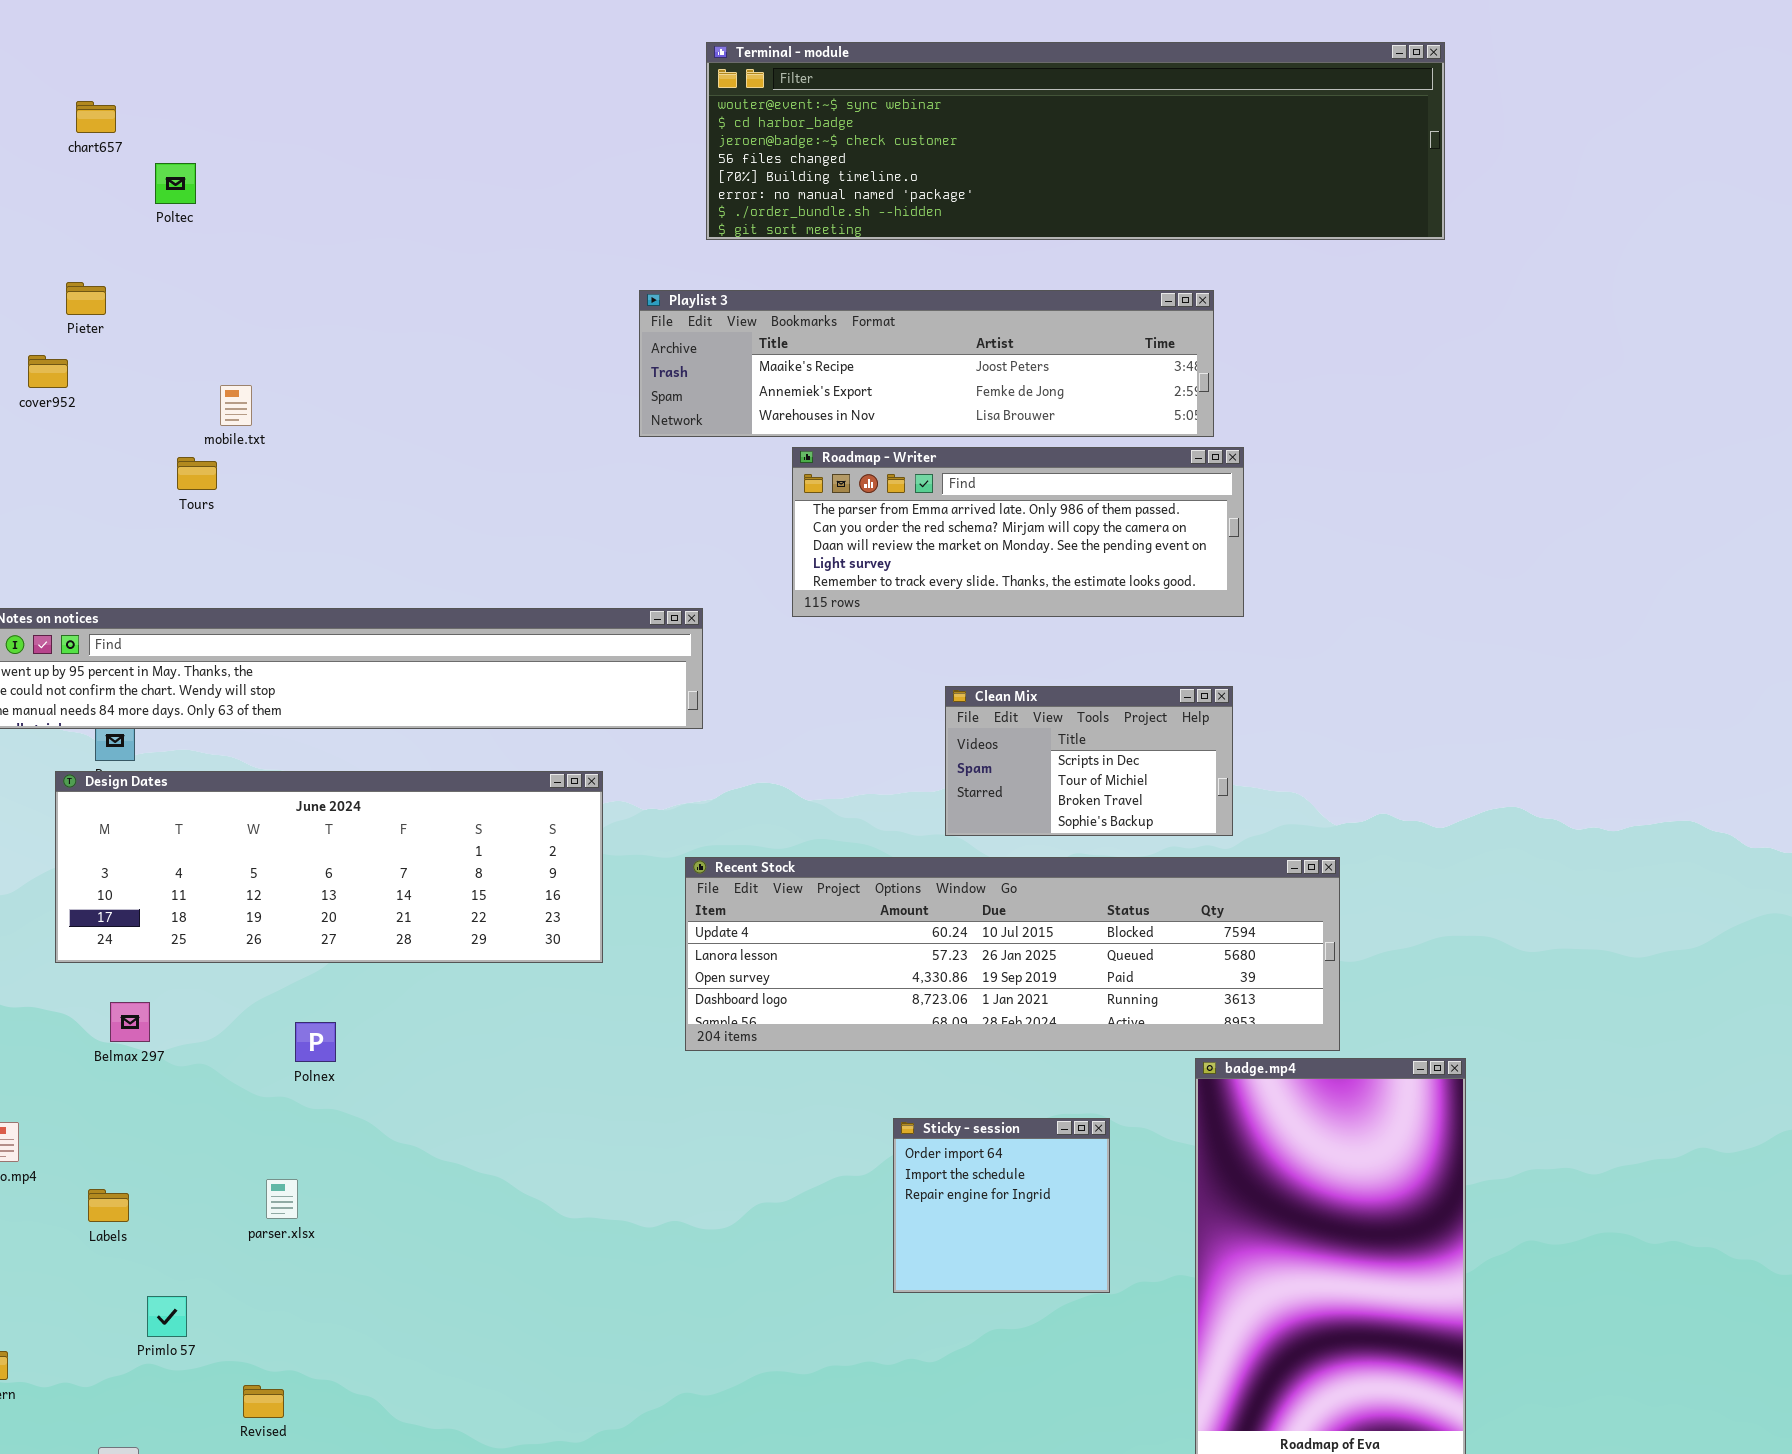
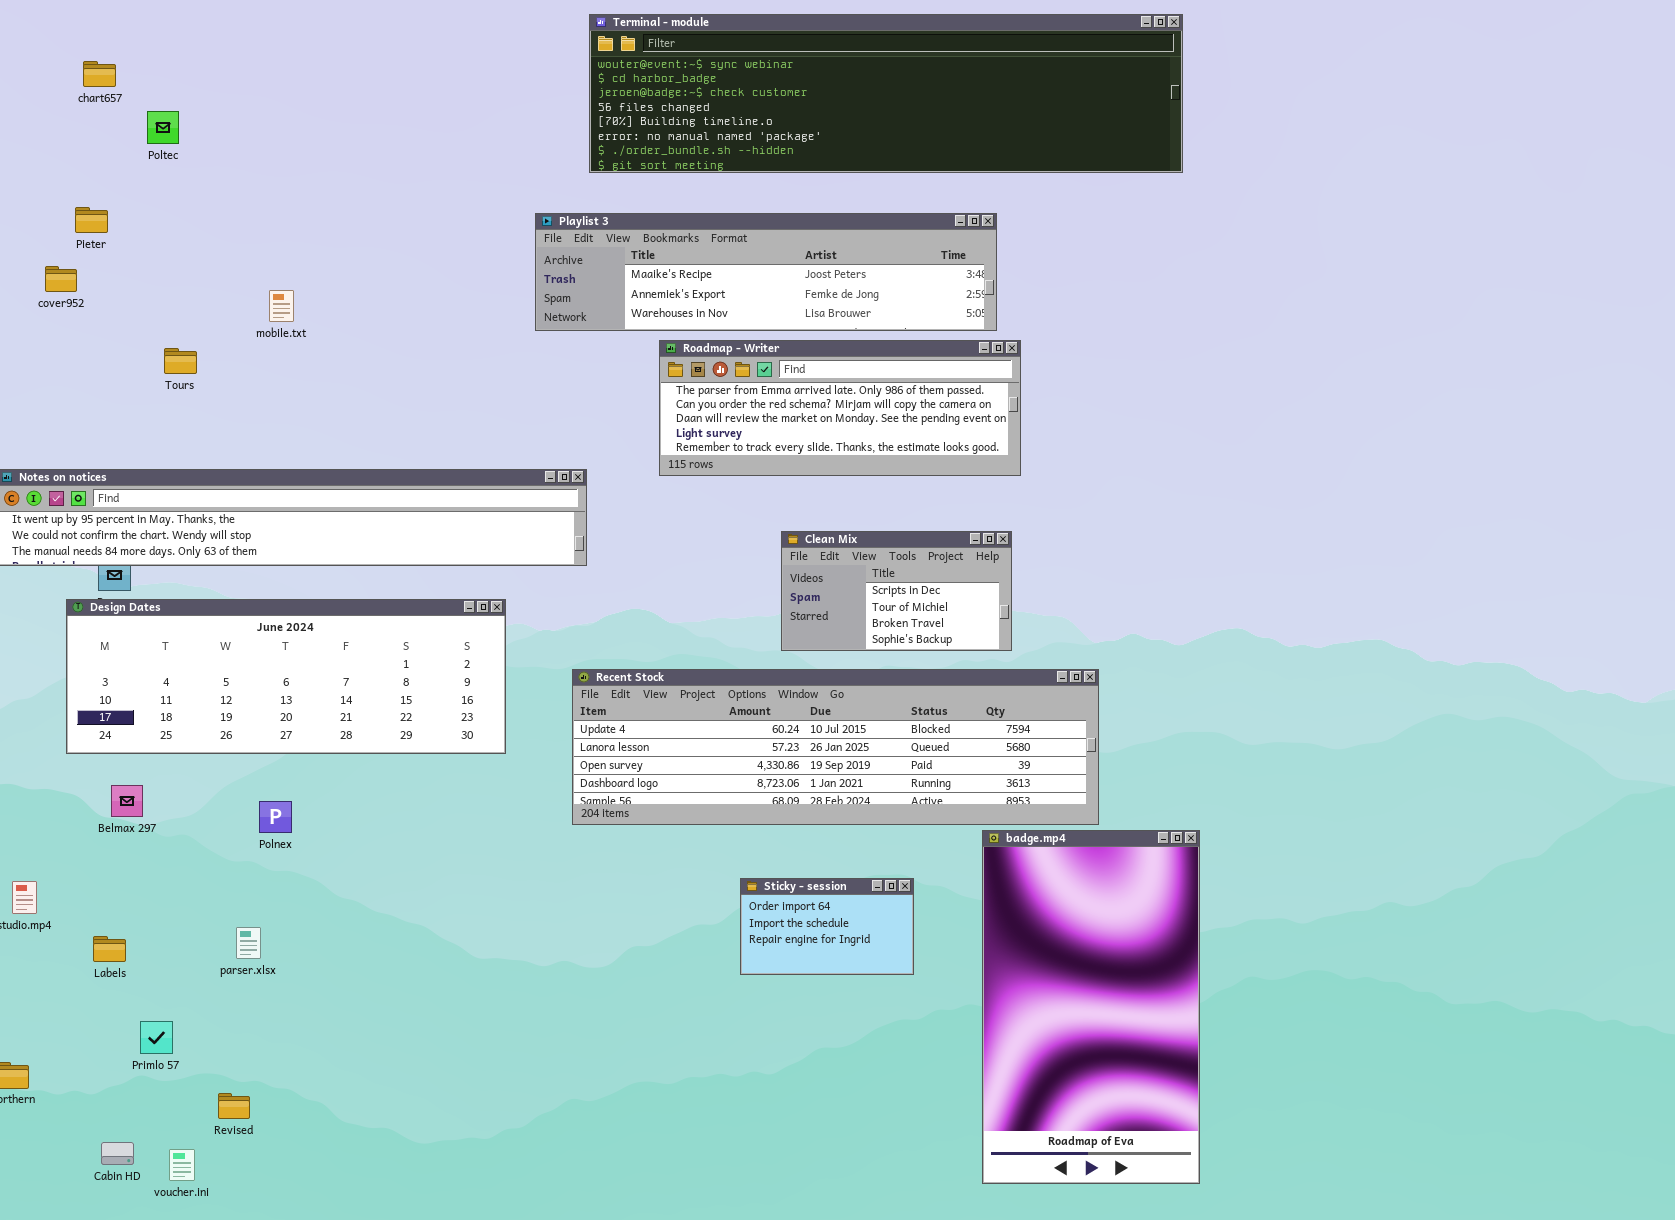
mobile.txt: [220,385,252,426] -> [269,290,294,322], moved
Sticky - session: [893,1118,1110,1293] -> [740,878,914,975], resized

